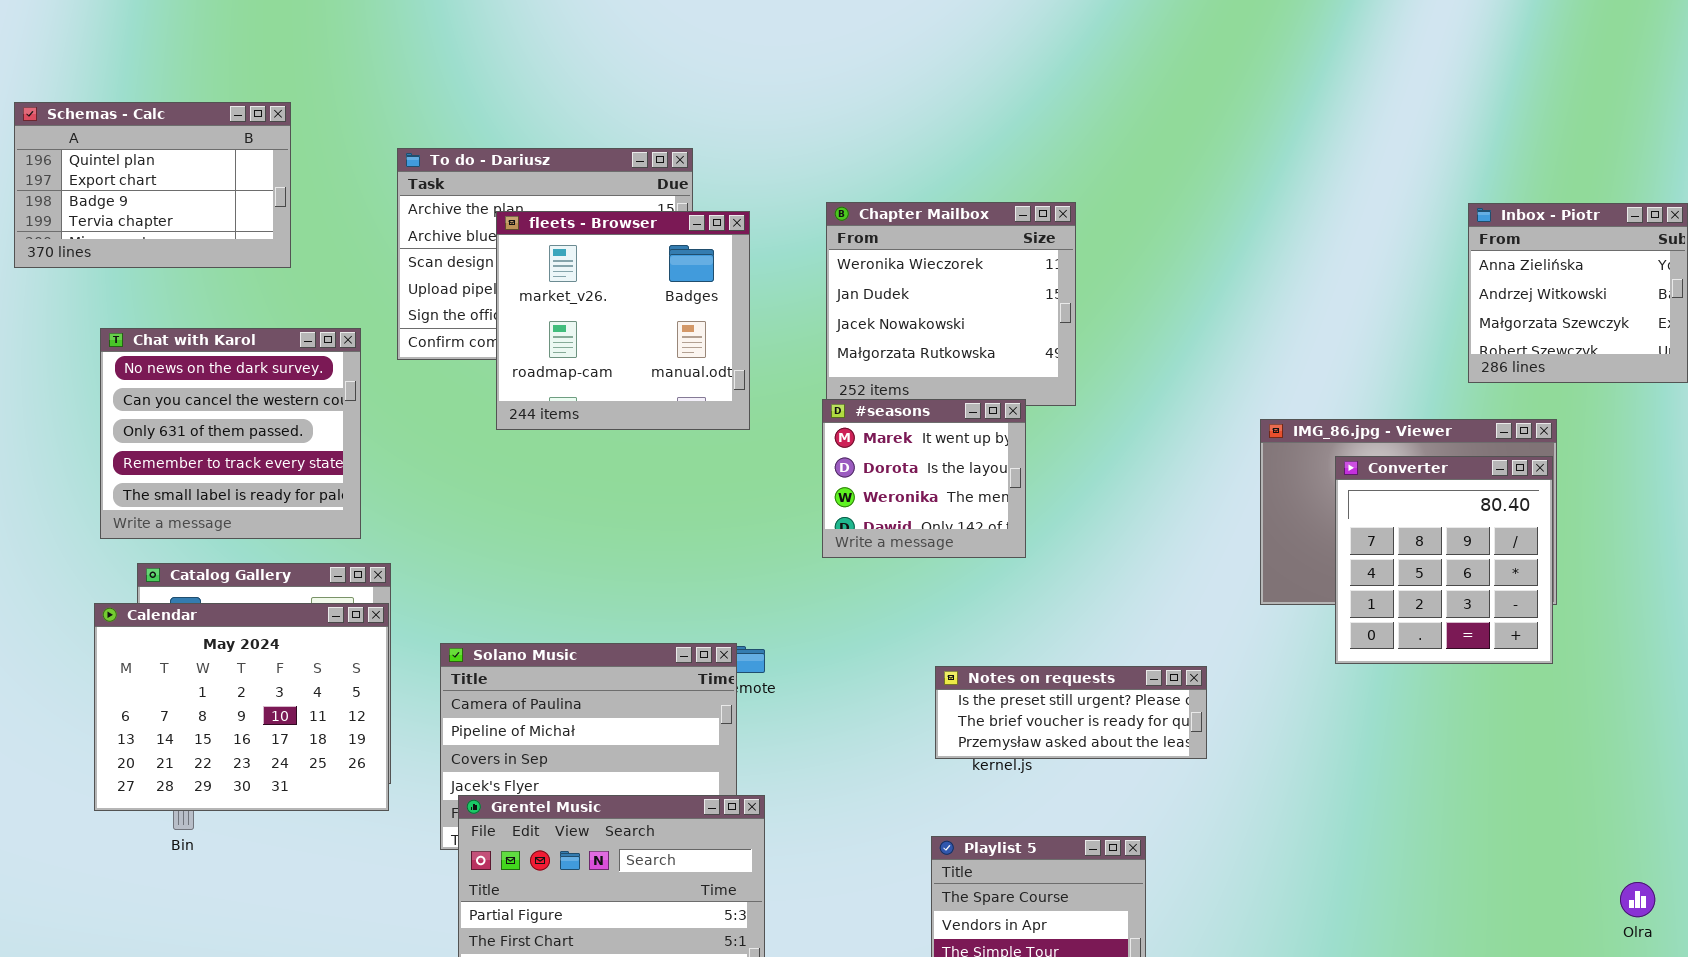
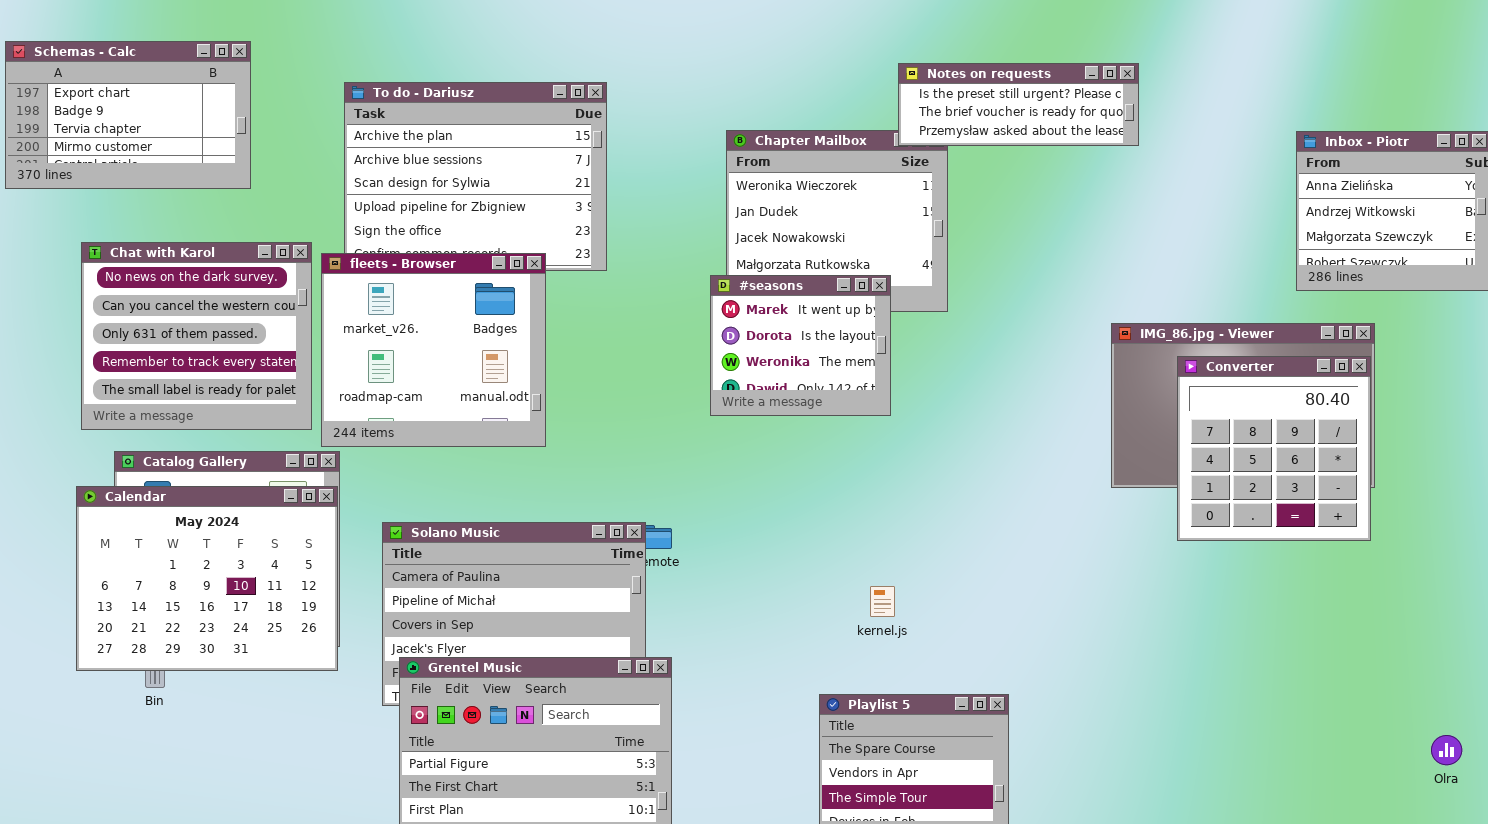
Schemas - Calc: [14,102,291,268] -> [5,41,251,189], scrolled down 1 row
fleets - Browser: [496,211,750,430] -> [321,253,546,447], moved
#seasons: [822,399,1026,558] -> [710,275,891,416], moved
Notes on requests: [935,666,1207,759] -> [898,63,1139,146], moved

